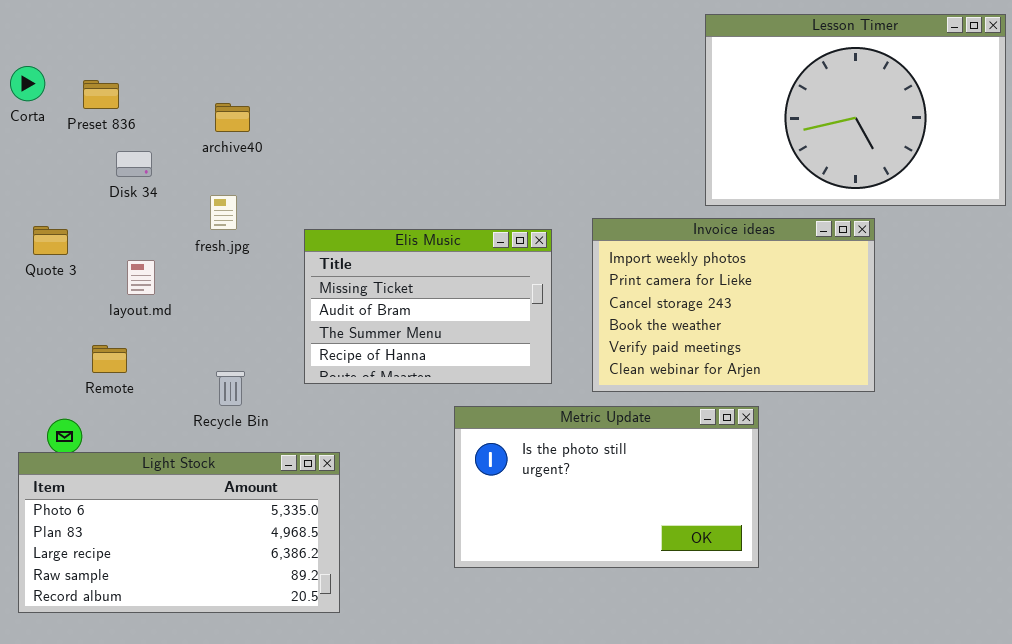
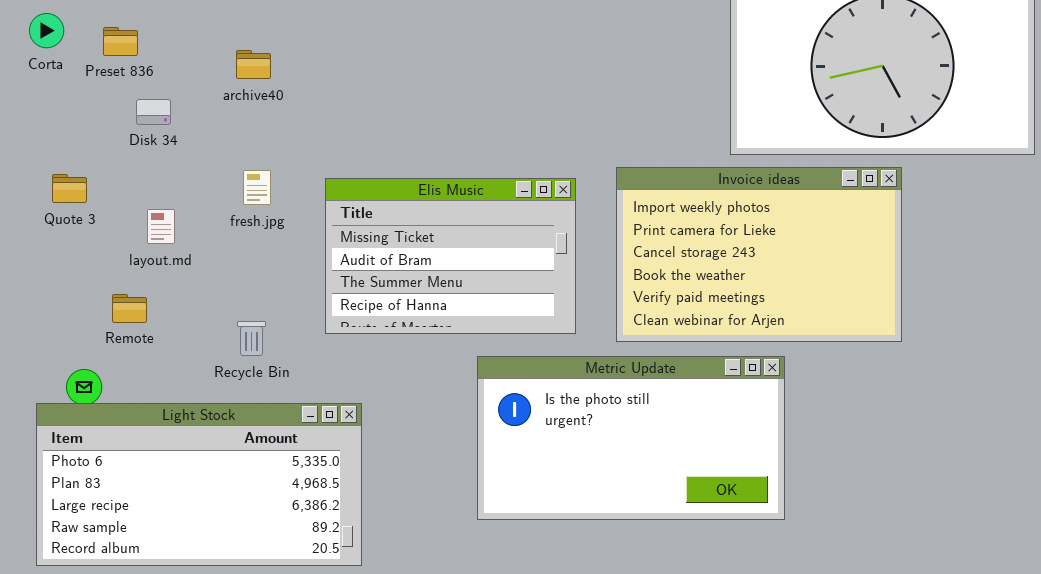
fresh.jpg: [210,195,237,230] -> [243,170,271,205], moved

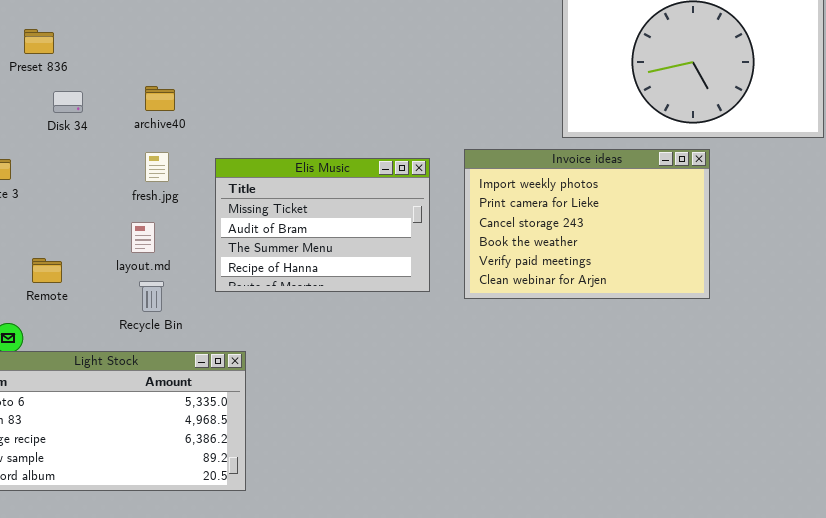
archive40: [236,50,271,79] -> [145,86,175,111], moved
layout.md: [147,209,175,244] -> [131,222,155,253], moved
Metric Update: [477,356,785,520] -> none, closed

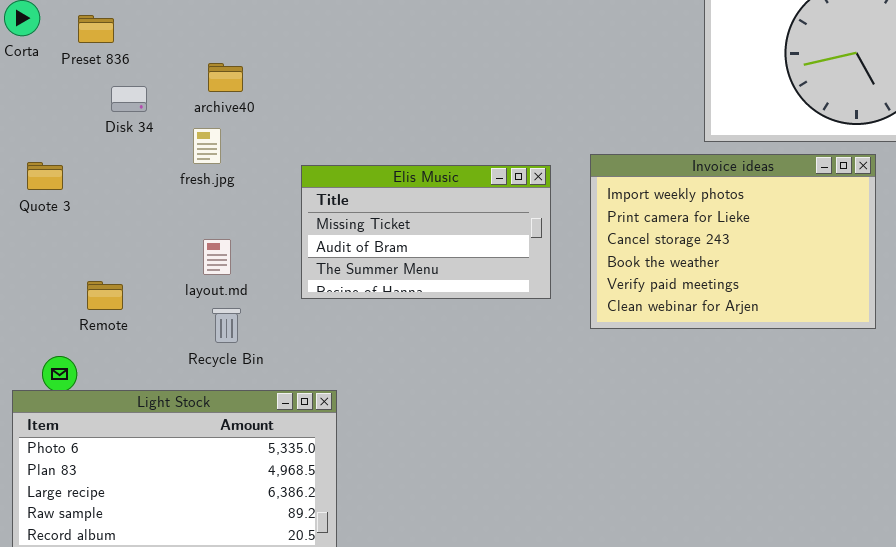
archive40: [145,86,175,111] -> [208,63,243,92], moved
fresh.jpg: [145,152,169,182] -> [193,128,221,164], moved
Elis Music: [215,158,430,292] -> [301,165,551,299], resized

